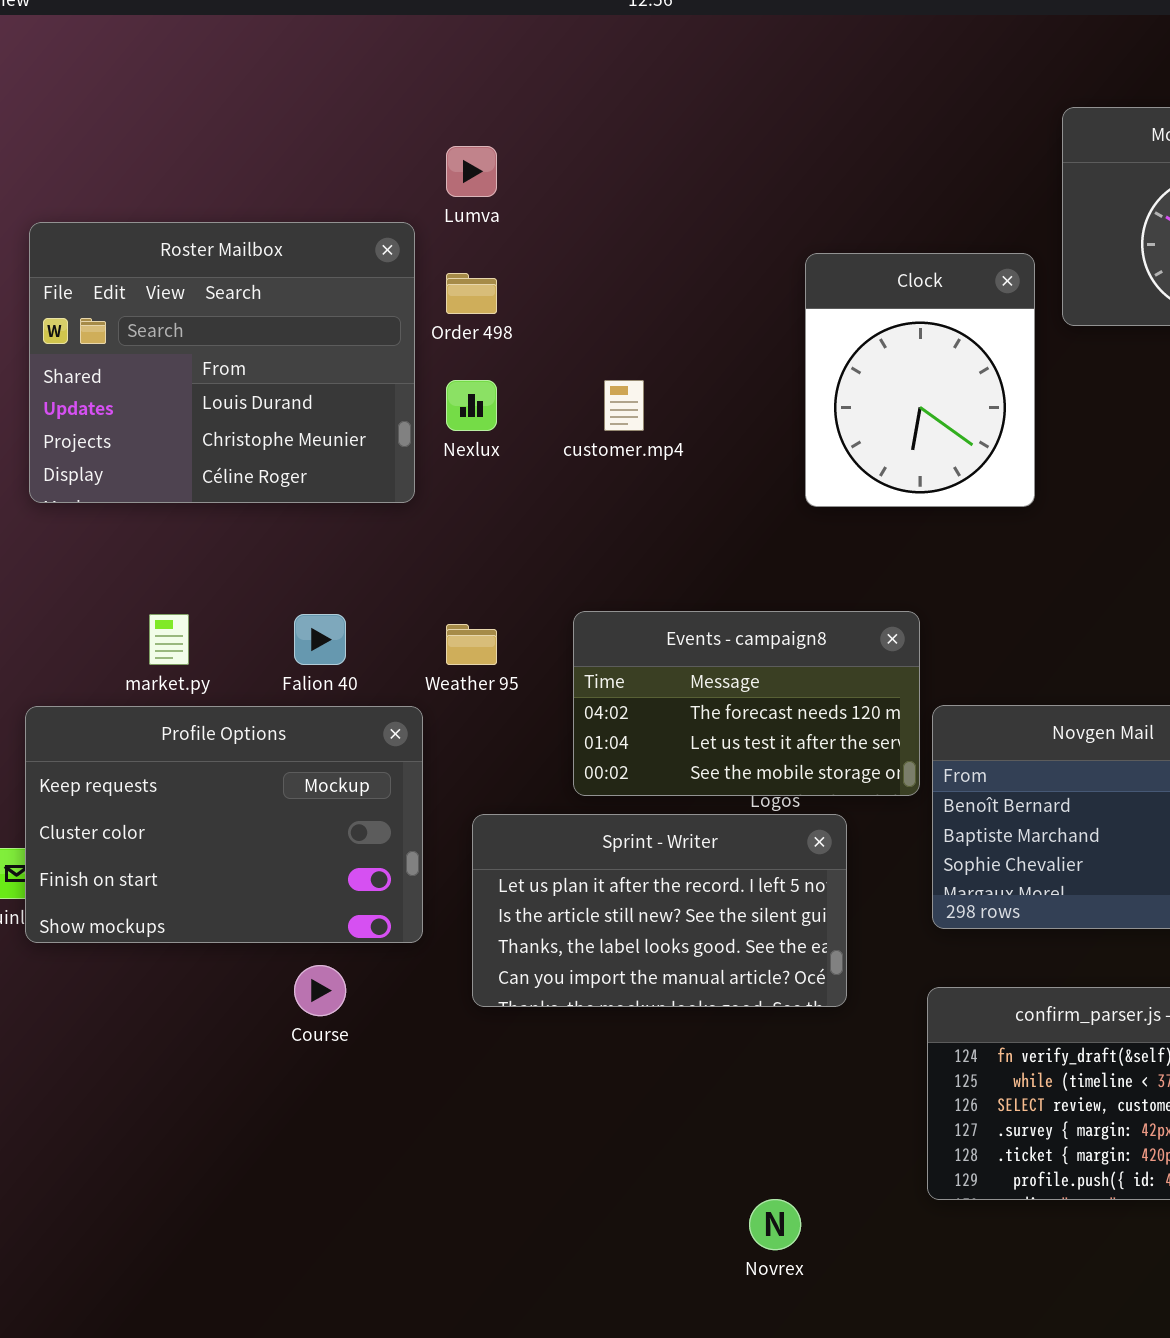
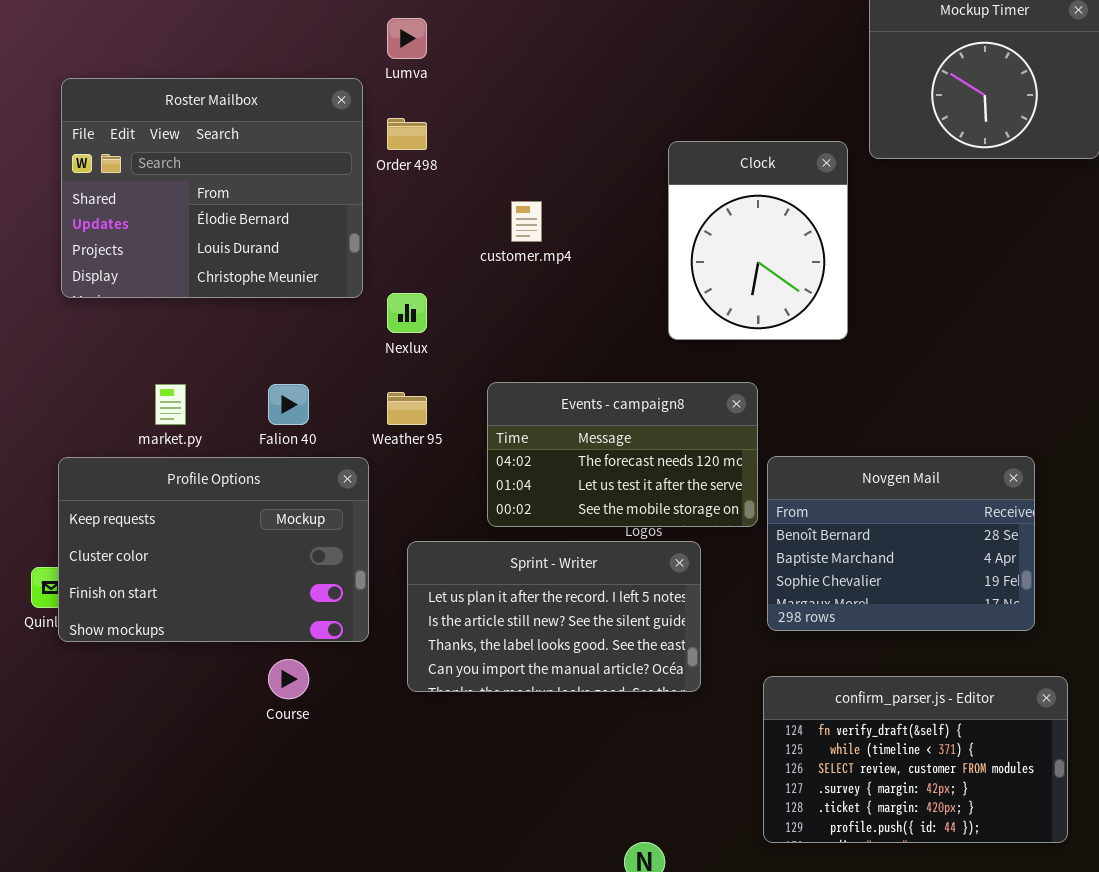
Roster Mailbox: [29,222,415,503] -> [61,78,363,298], scrolled up 1 row
Clock: [805,253,1035,507] -> [668,141,848,340], moved
Nexlux: [446,380,497,431] -> [387,293,427,333], moved

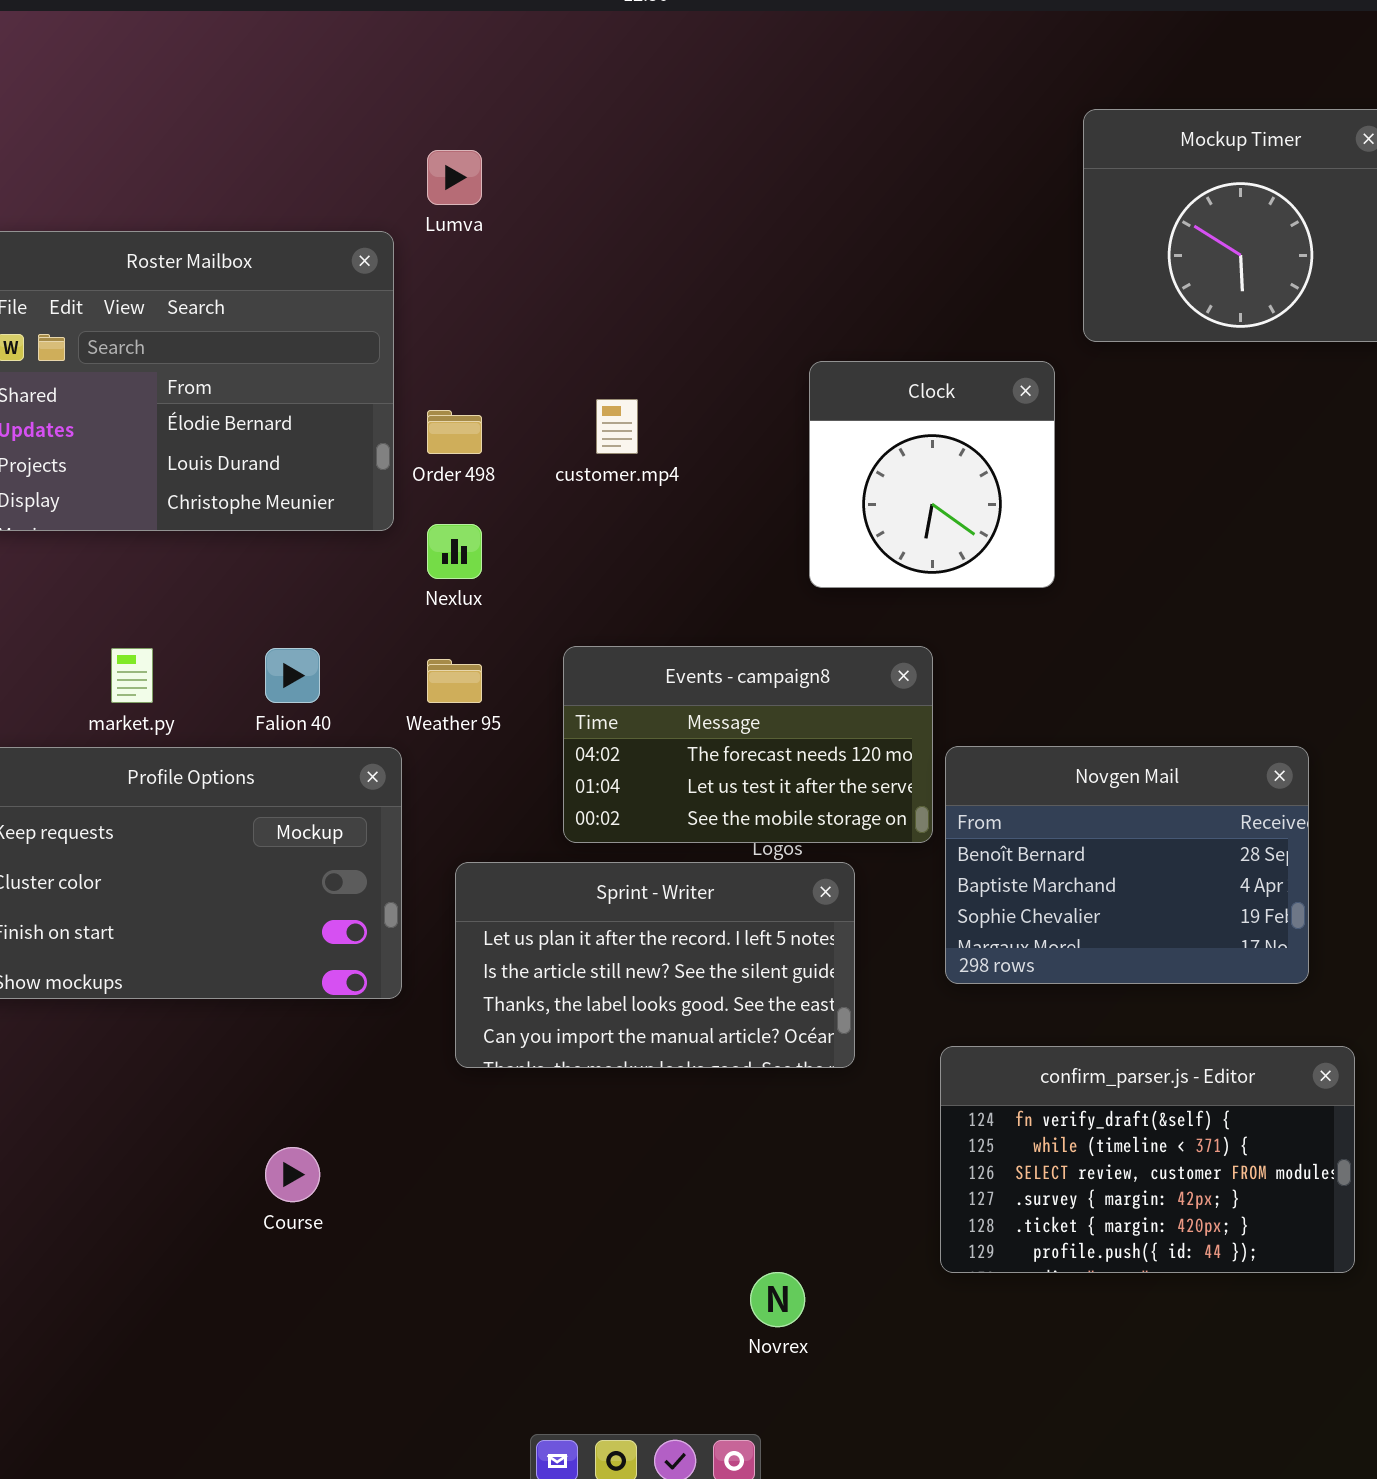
Order 498: [387,118,427,150] -> [427,410,482,454], moved
Clock: [668,141,848,340] -> [809,361,1055,588], resized
Course: [268,659,309,699] -> [265,1147,320,1202], moved

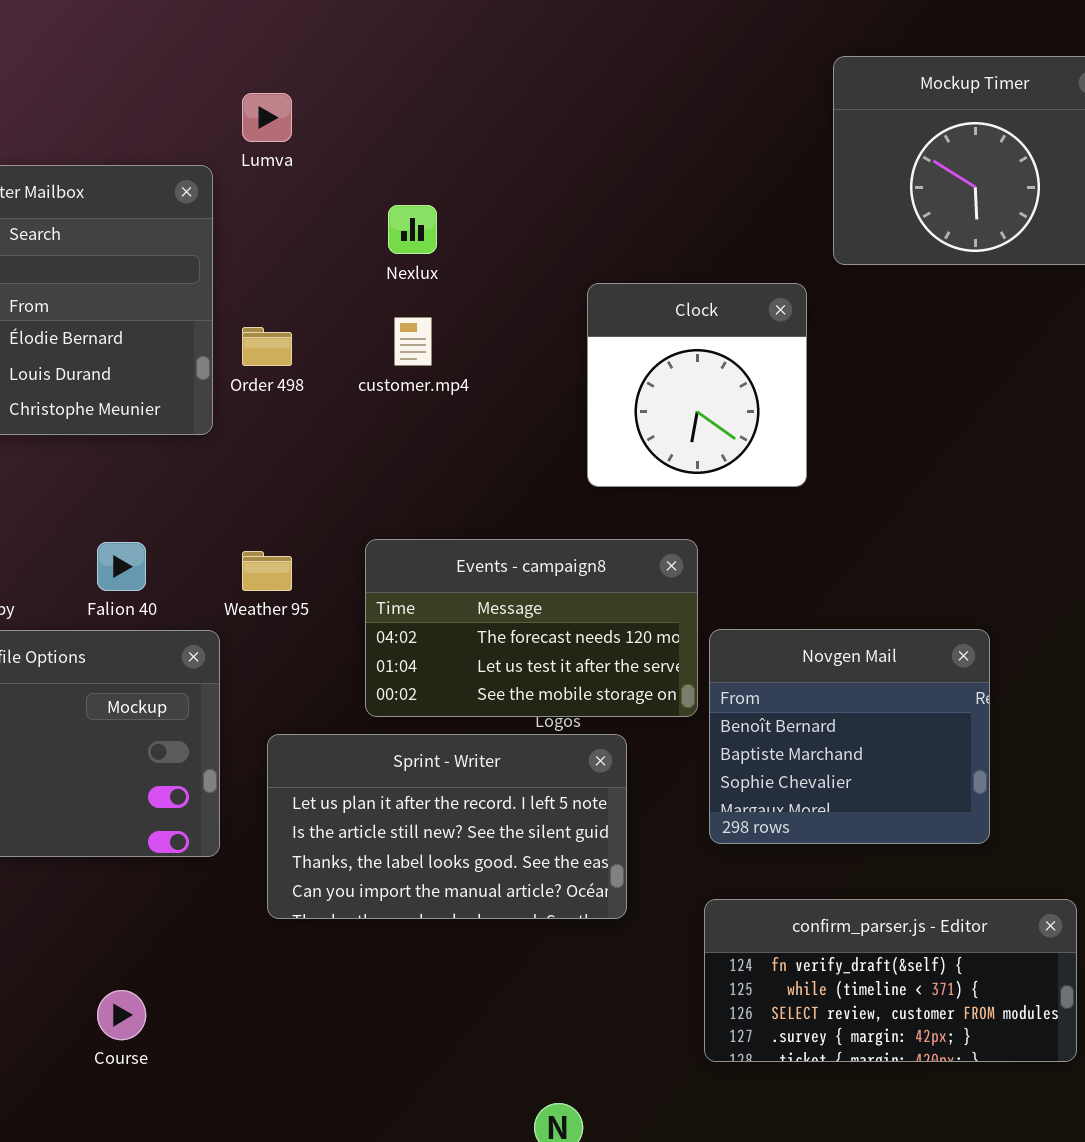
Nexlux: [427,524,482,579] -> [388,205,437,254], moved
Novgen Mail: [945,746,1309,984] -> [709,629,990,844], resized
confirm_parser.js - Editor: [940,1046,1355,1273] -> [704,899,1077,1062], resized

